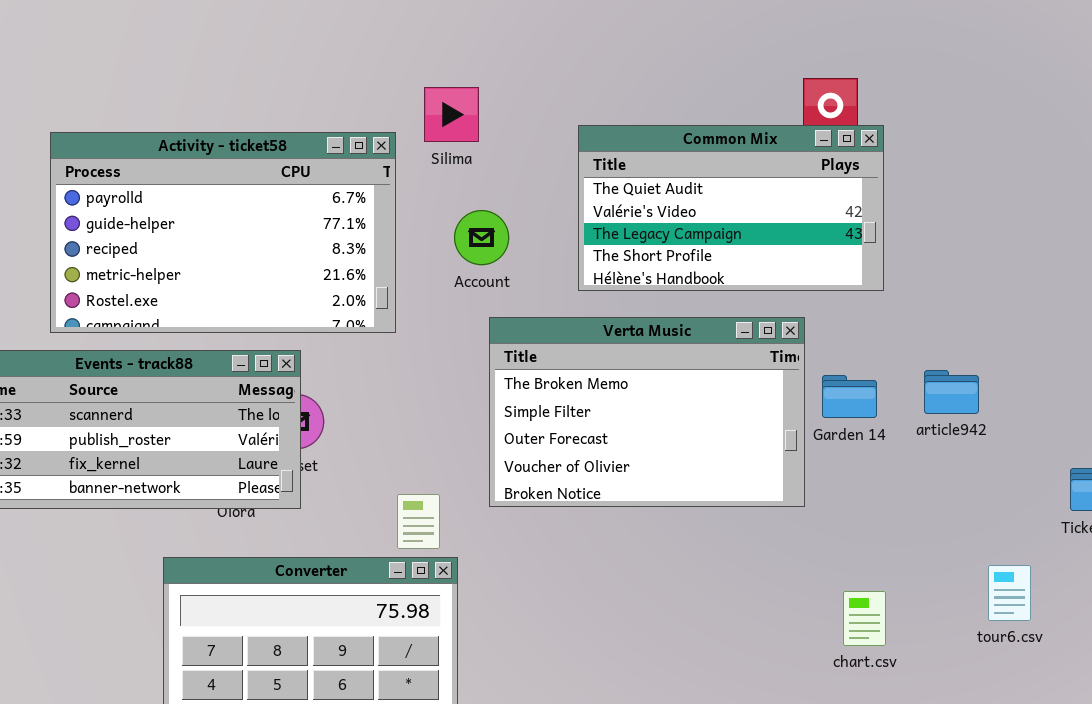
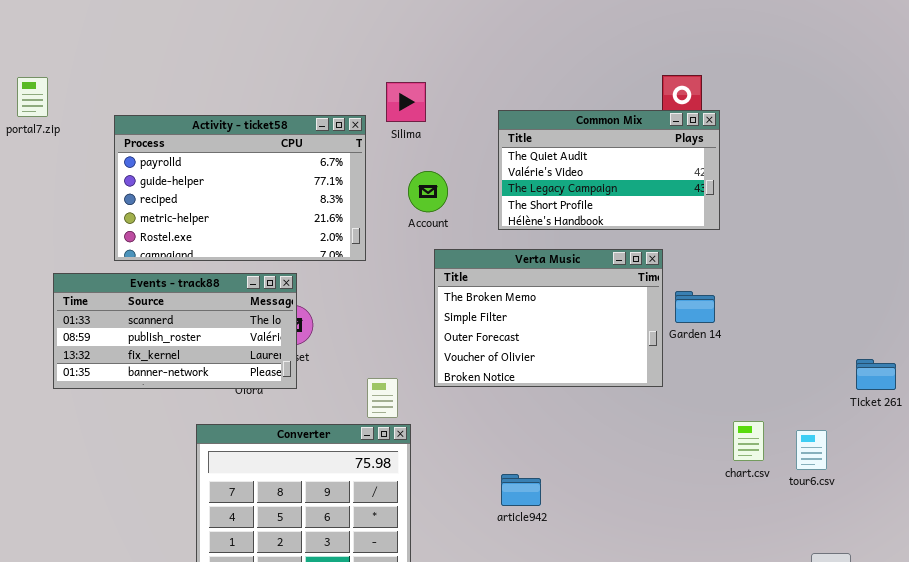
article942: [924,370,979,414] -> [501,474,541,506], moved
chart.csv: [843,591,886,646] -> [733,421,764,461], moved

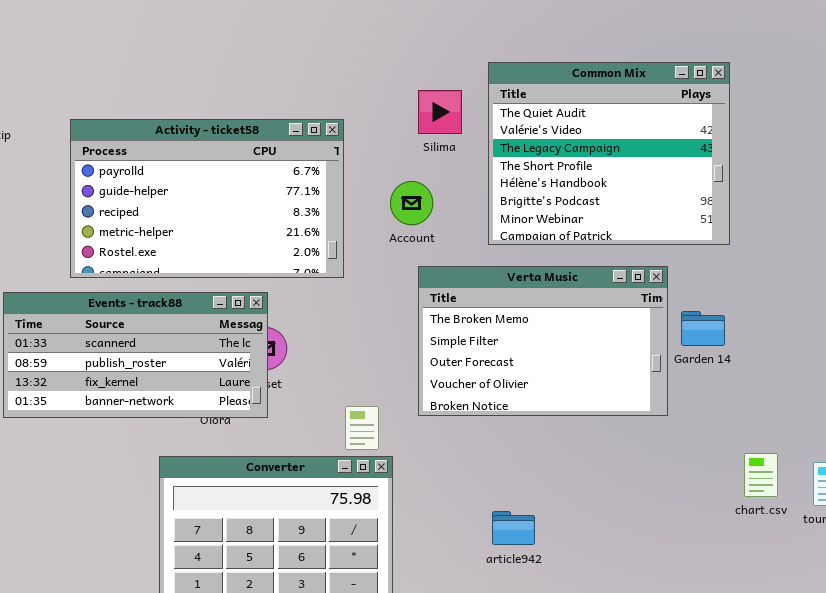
Silima: [386,82,426,122] -> [418,90,462,134], moved
Common Mix: [498,110,720,230] -> [488,62,730,245], resized

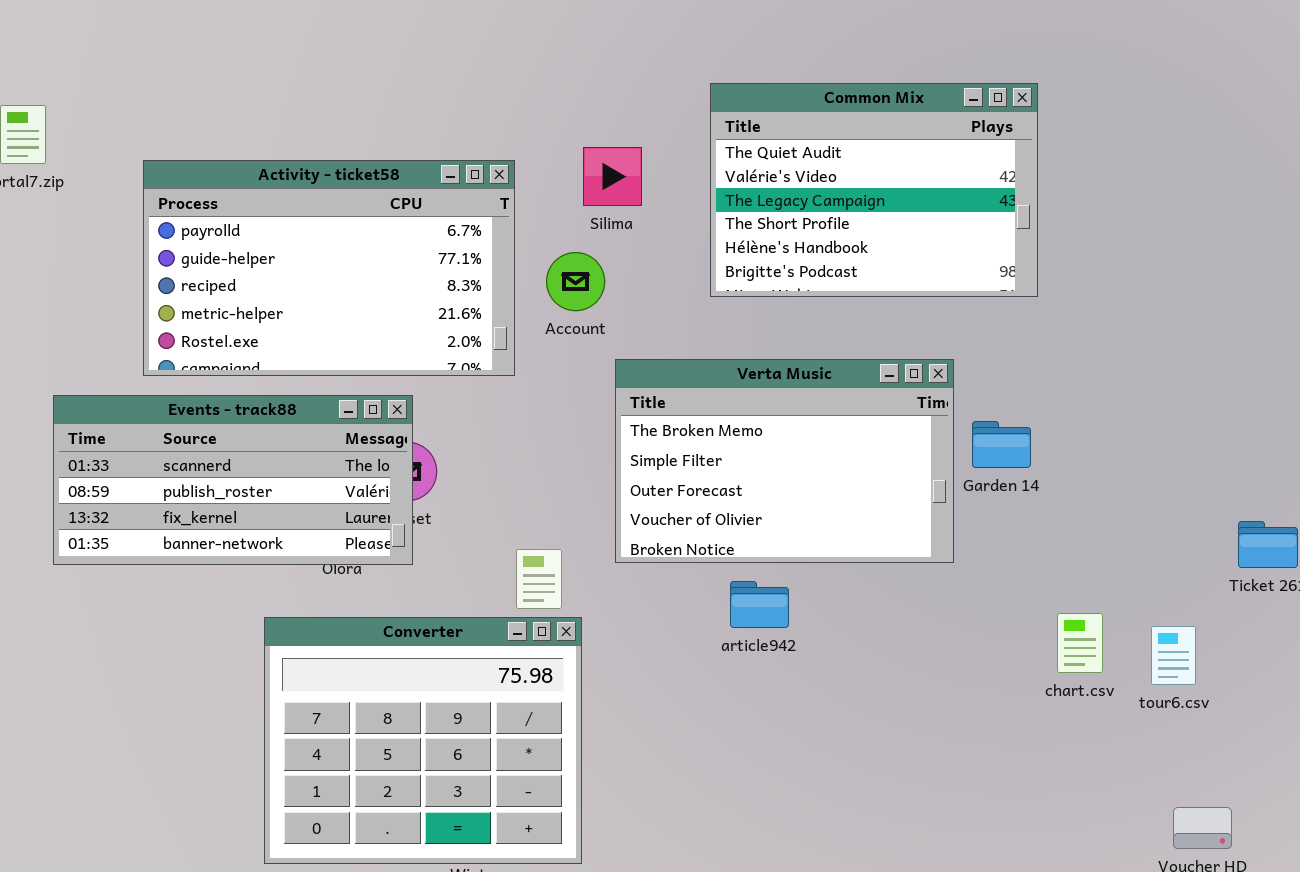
Common Mix: [488,62,730,245] -> [710,83,1038,297], resized
Silima: [418,90,462,134] -> [583,147,642,206], moved
Account: [390,181,433,225] -> [546,252,605,311], moved
article942: [492,511,535,545] -> [730,581,789,628], moved

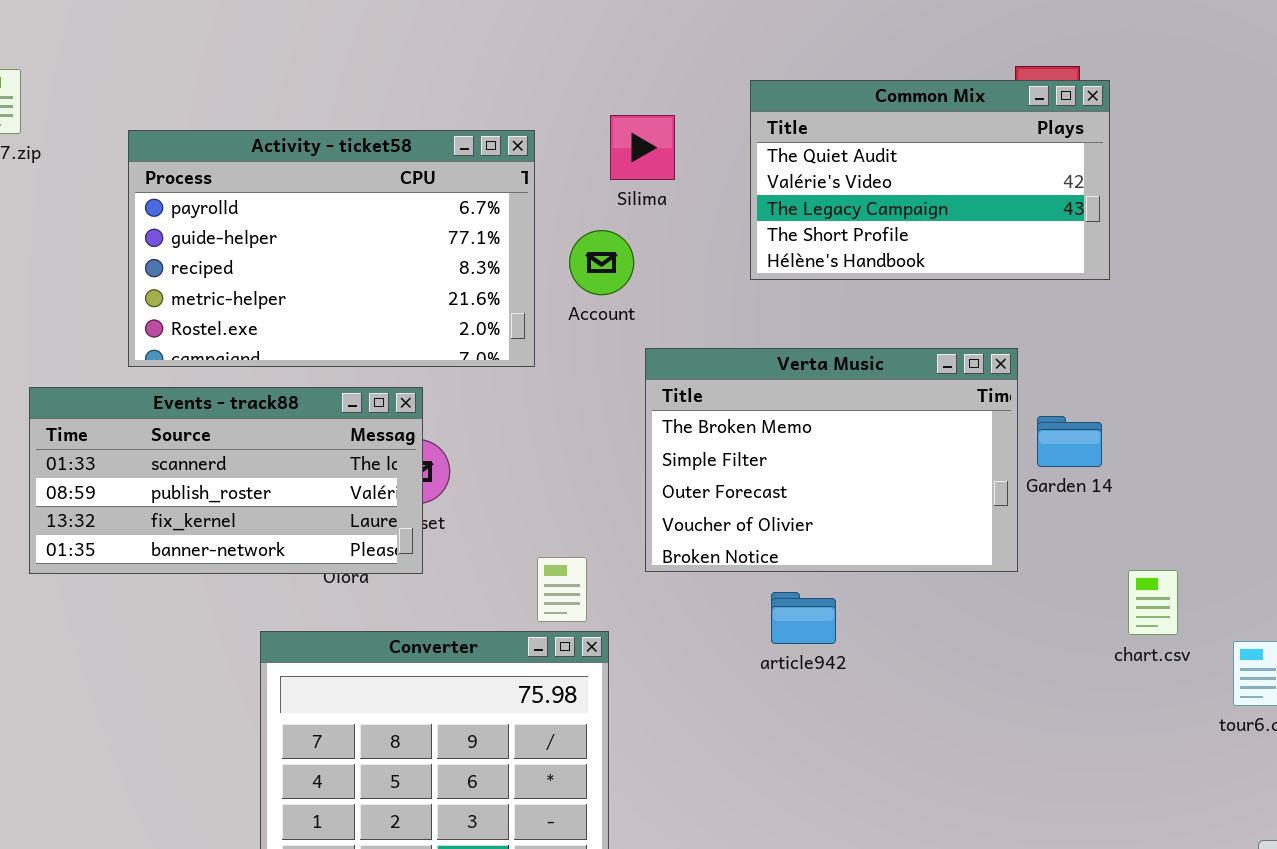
Common Mix: [710,83,1038,297] -> [750,80,1110,280], resized
chart.csv: [1057,613,1103,673] -> [1128,570,1178,635], moved

